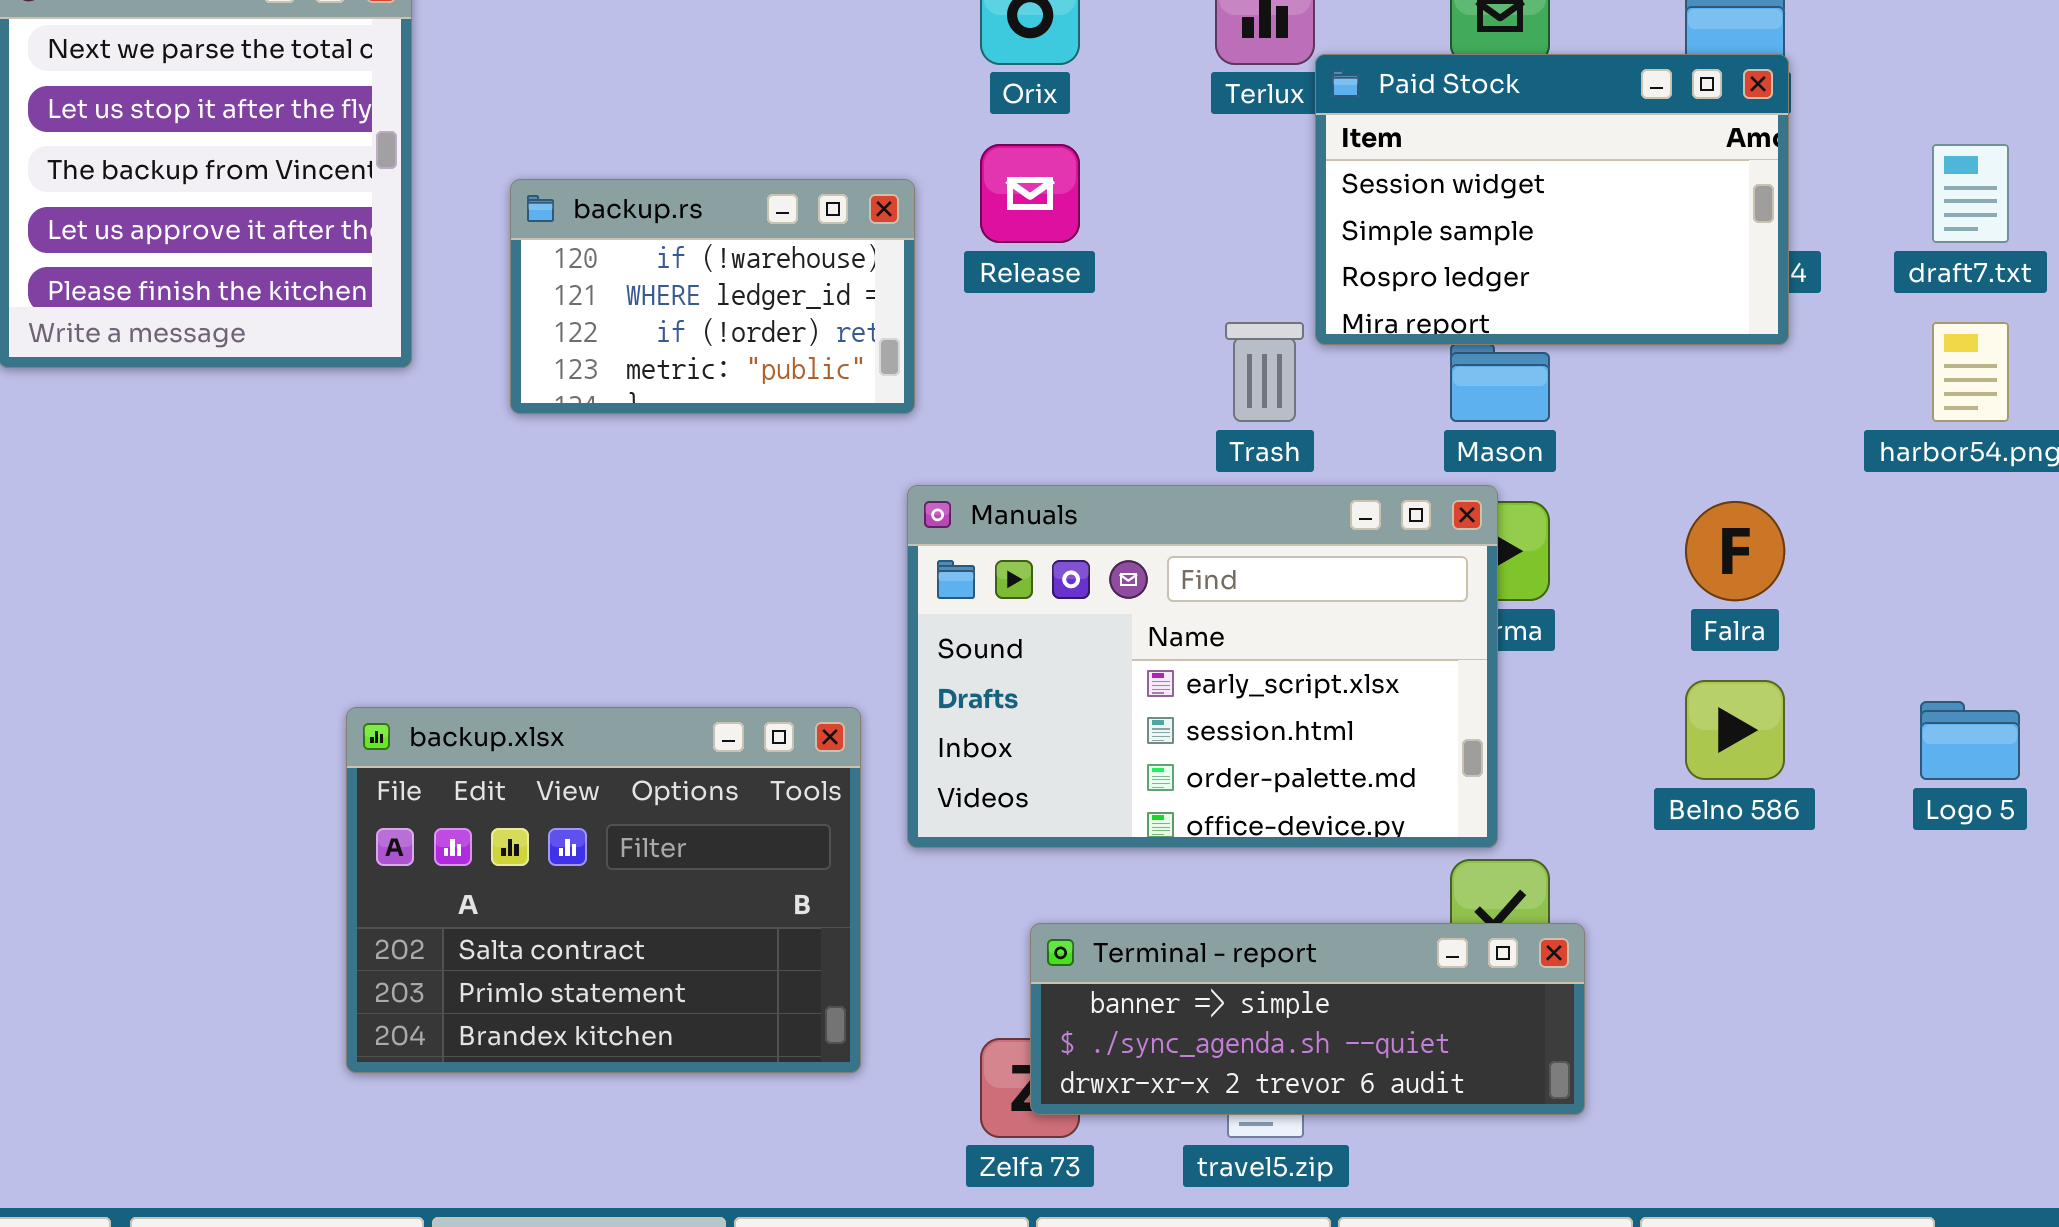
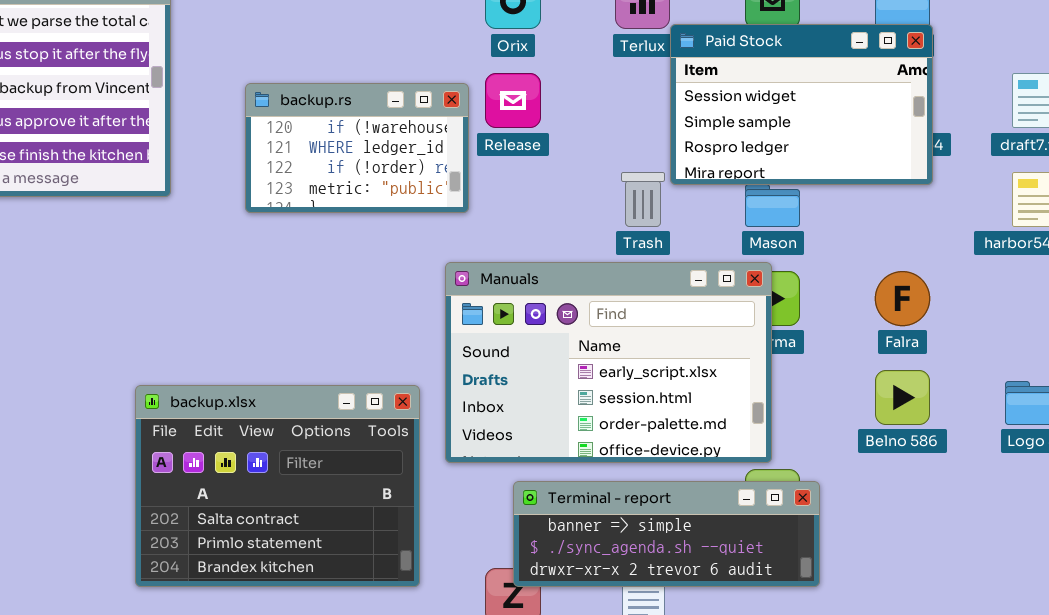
backup.rs: [510,179,915,414] -> [245,83,469,213], moved
Terminal - report: [1030,923,1585,1115] -> [513,481,820,587], moved

